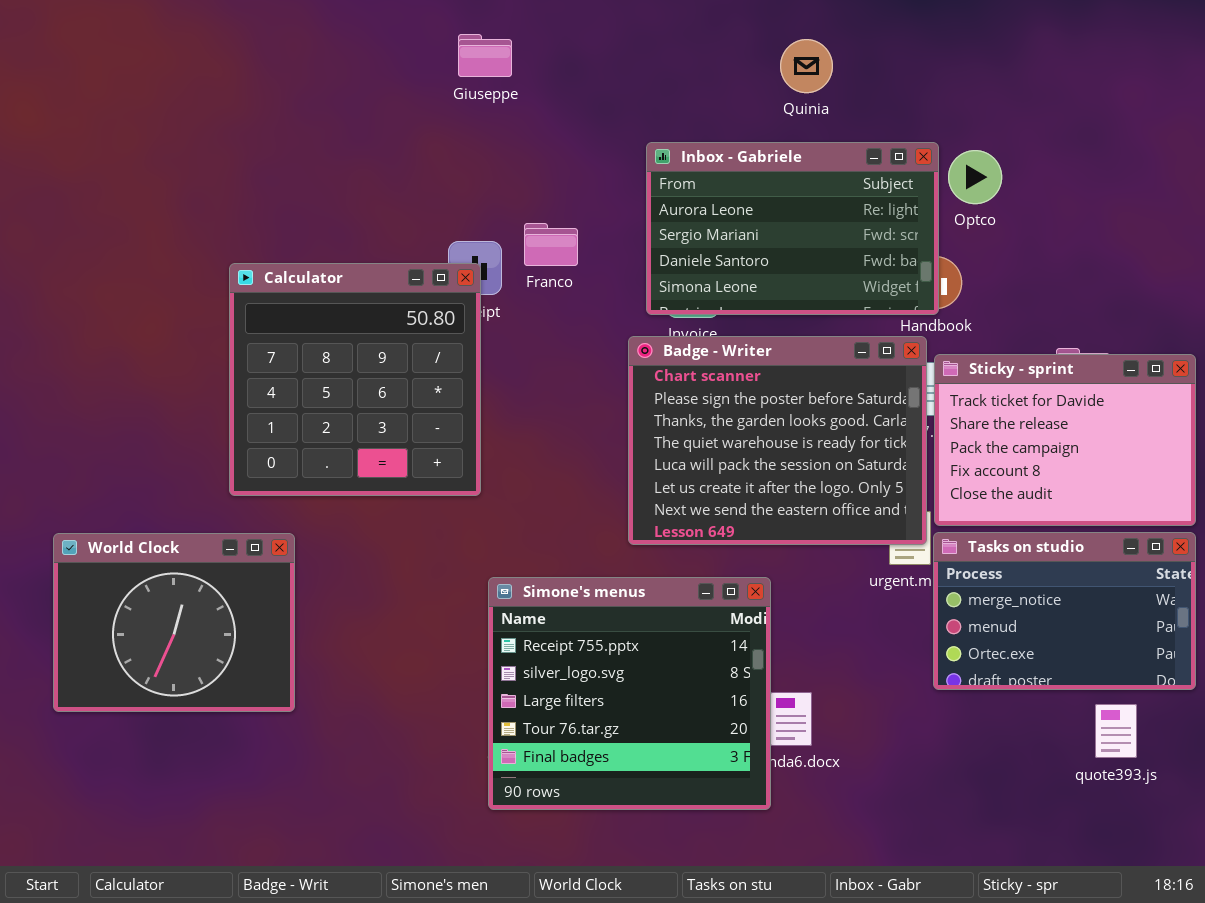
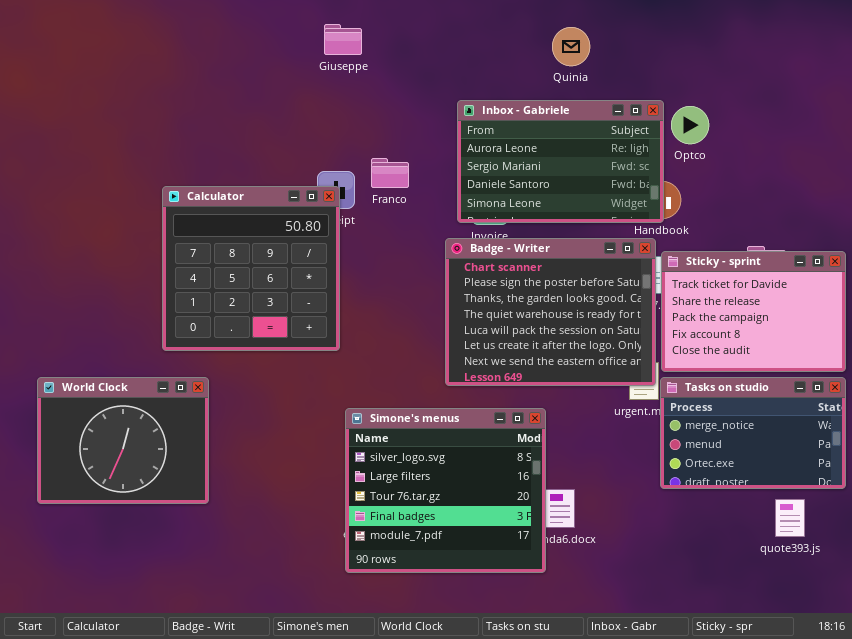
Simone's menus: [488,577,771,810] -> [345,408,546,573], scrolled down 1 row

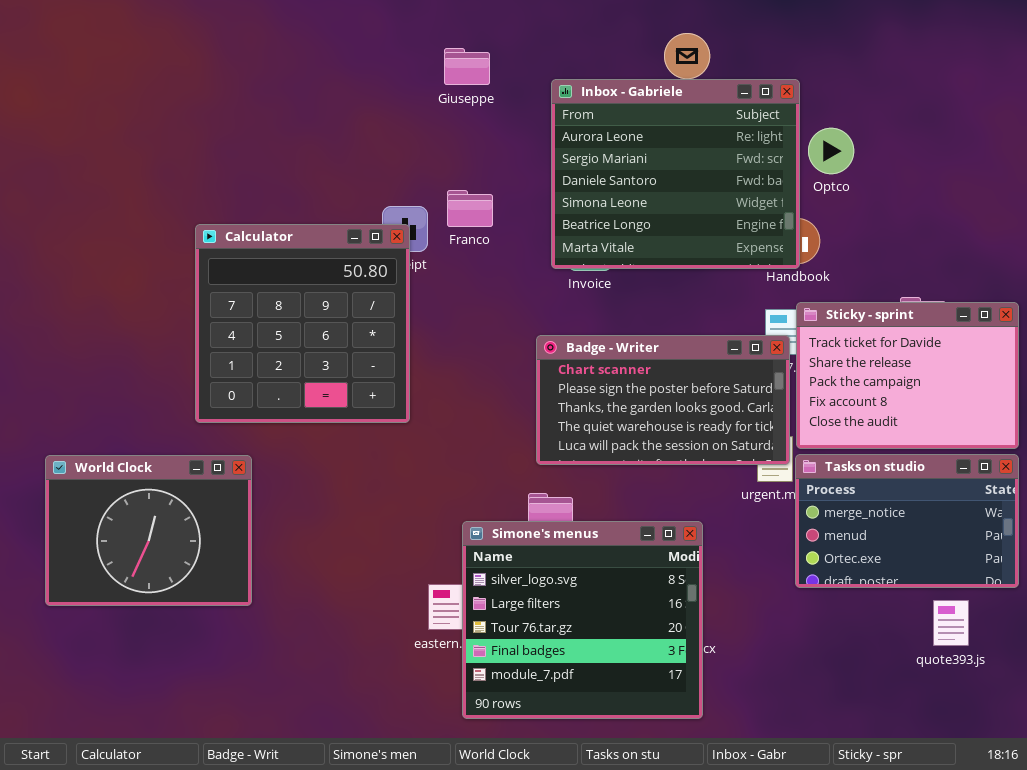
Giuseppe: [324,24,362,55] -> [444,48,490,85], moved
Inbox - Gabriele: [457,100,664,223] -> [551,79,800,269], resized
Badge - Writer: [445,238,656,386] -> [536,335,790,465], resized
Simone's menus: [345,408,546,573] -> [462,521,703,719], moved

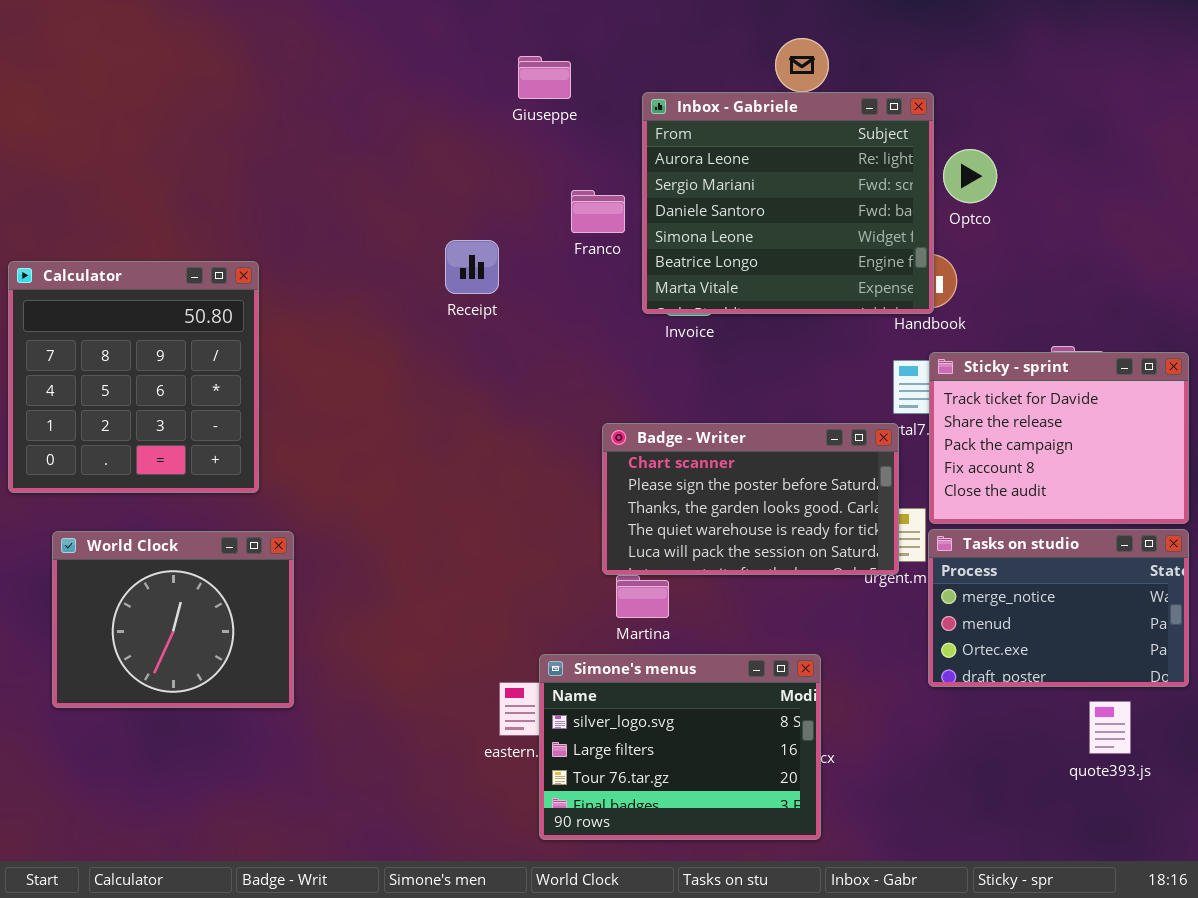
Franco: [447,190,493,227] -> [571,190,625,233], moved
Calculator: [195,224,410,423] -> [8,261,259,493], moved
Badge - Writer: [536,335,790,465] -> [602,423,899,575], moved
Simone's menus: [462,521,703,719] -> [539,654,821,840], resized

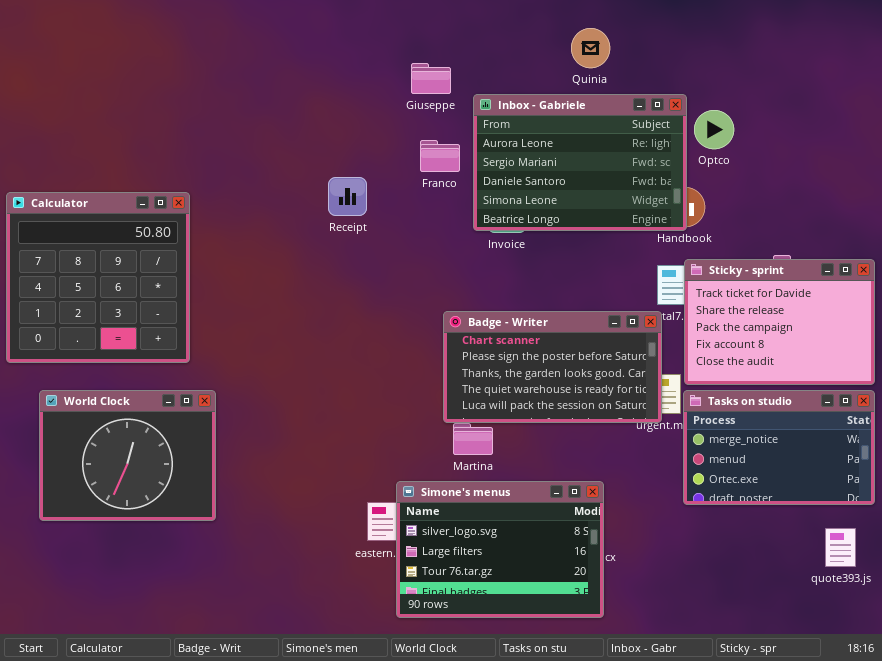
Giuseppe: [518,56,571,99] -> [411,63,451,94], moved
Inbox - Gabriele: [642,92,934,314] -> [473,94,687,231], resized
quote393.js: [1089,701,1131,754] -> [825,528,856,567], moved

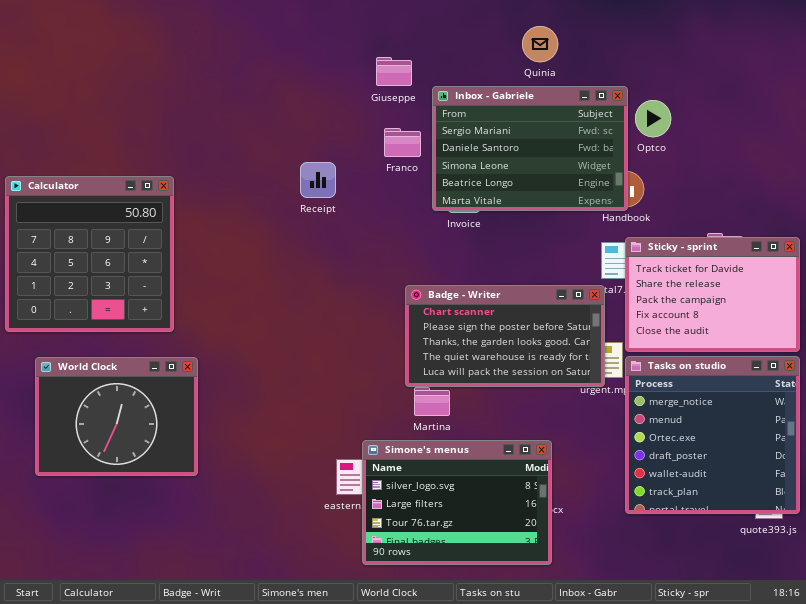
Inbox - Gabriele: [473,94,687,231] -> [432,86,628,211], scrolled down 1 row
Tasks on studio: [683,390,875,505] -> [625,356,800,514], resized

